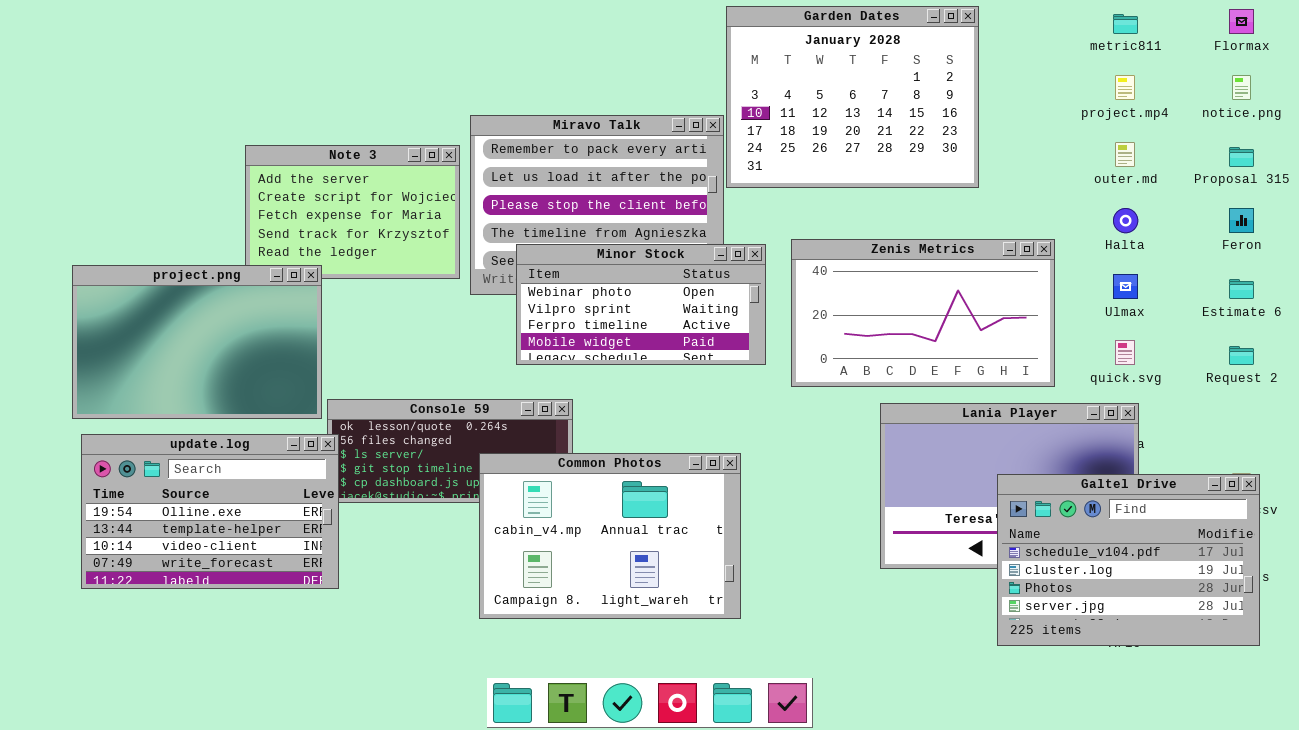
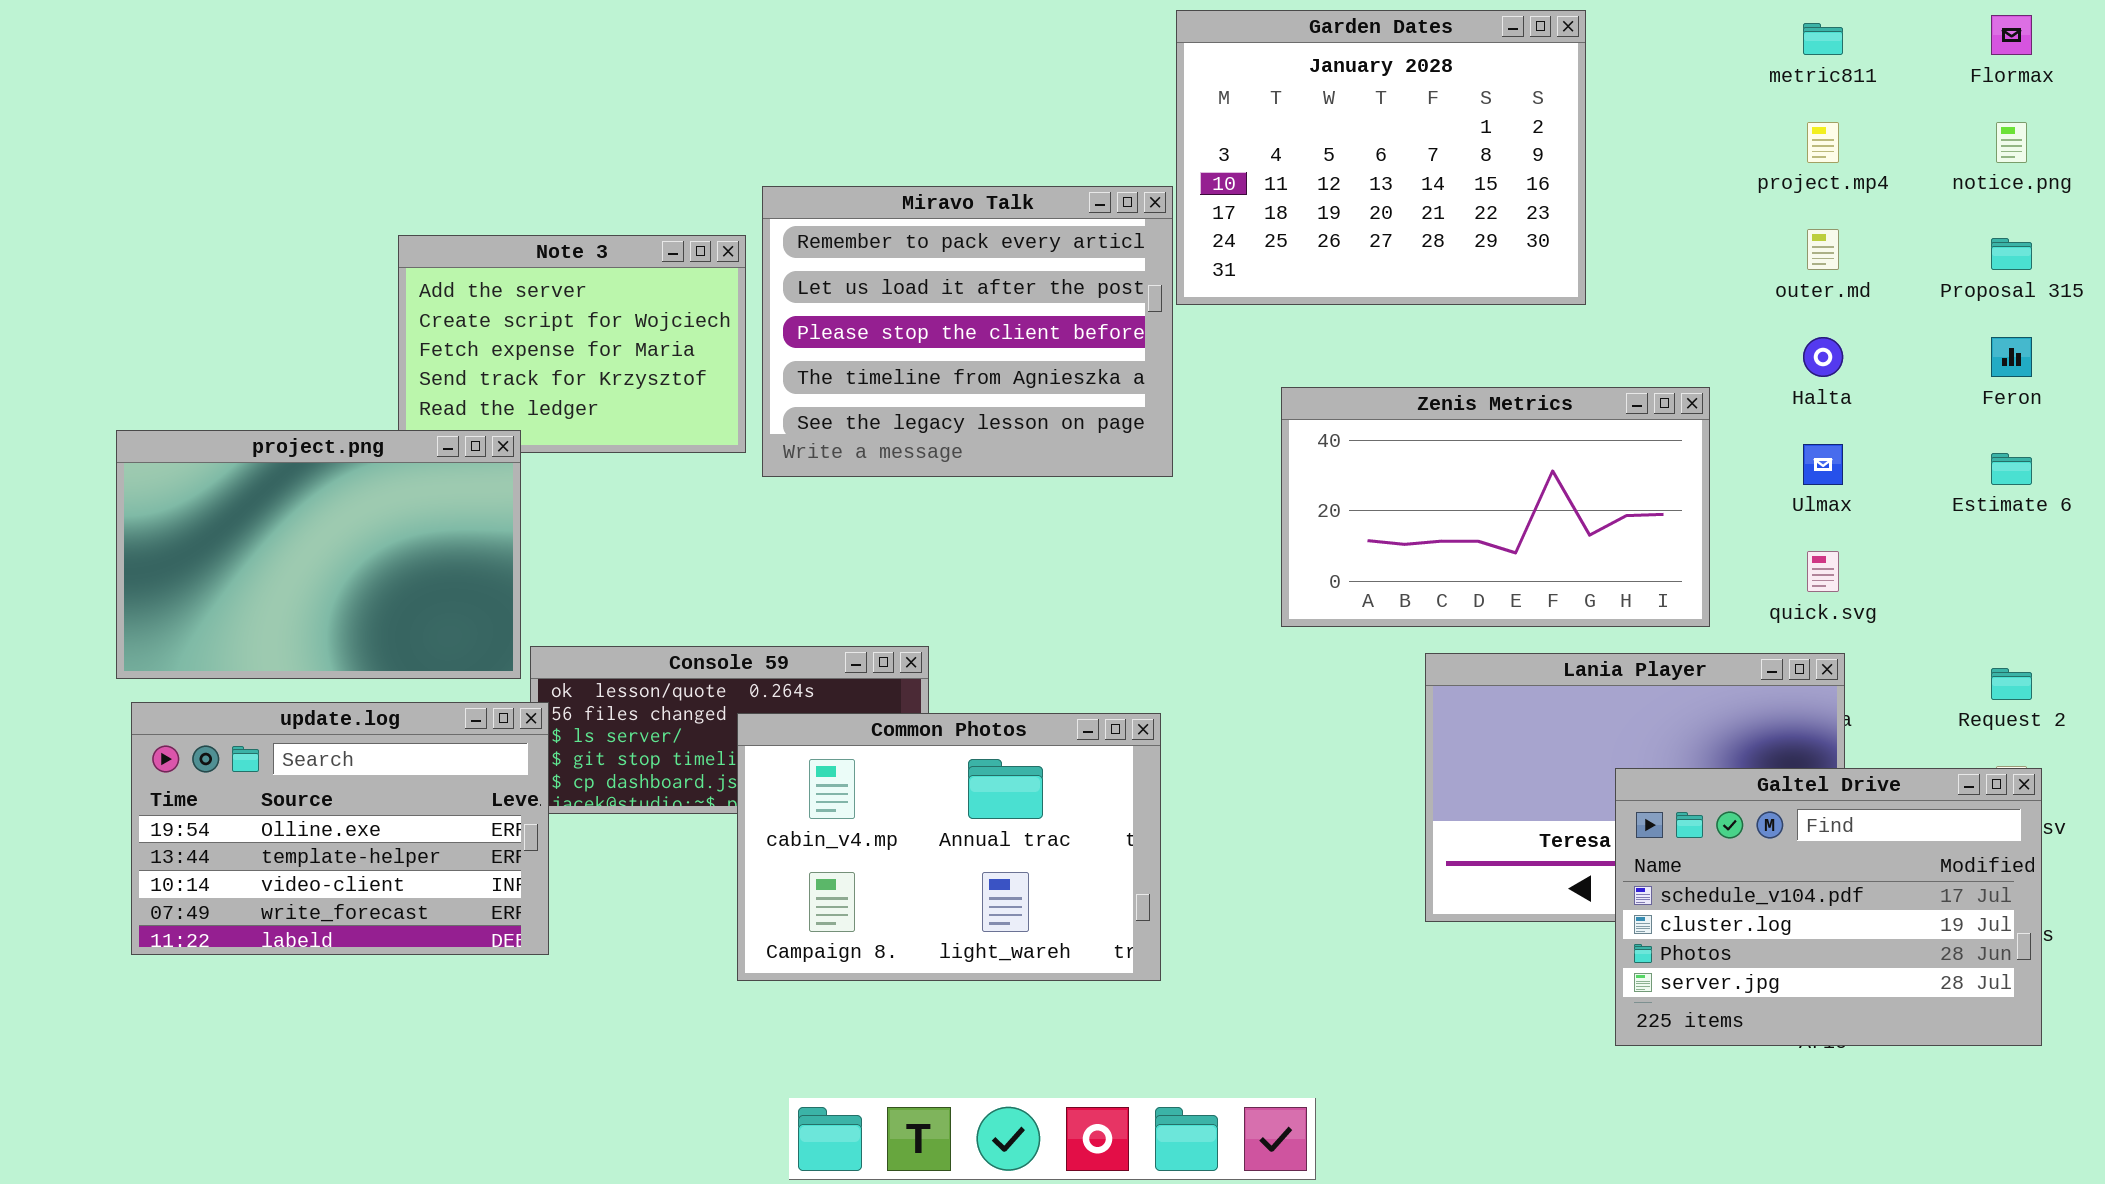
Minor Stock: [516,244,766,365] -> none, closed
Request 2: [1229,346,1254,365] -> [1991,668,2032,700], moved
Common Photos: [479,453,741,619] -> [737,713,1161,981], moved

